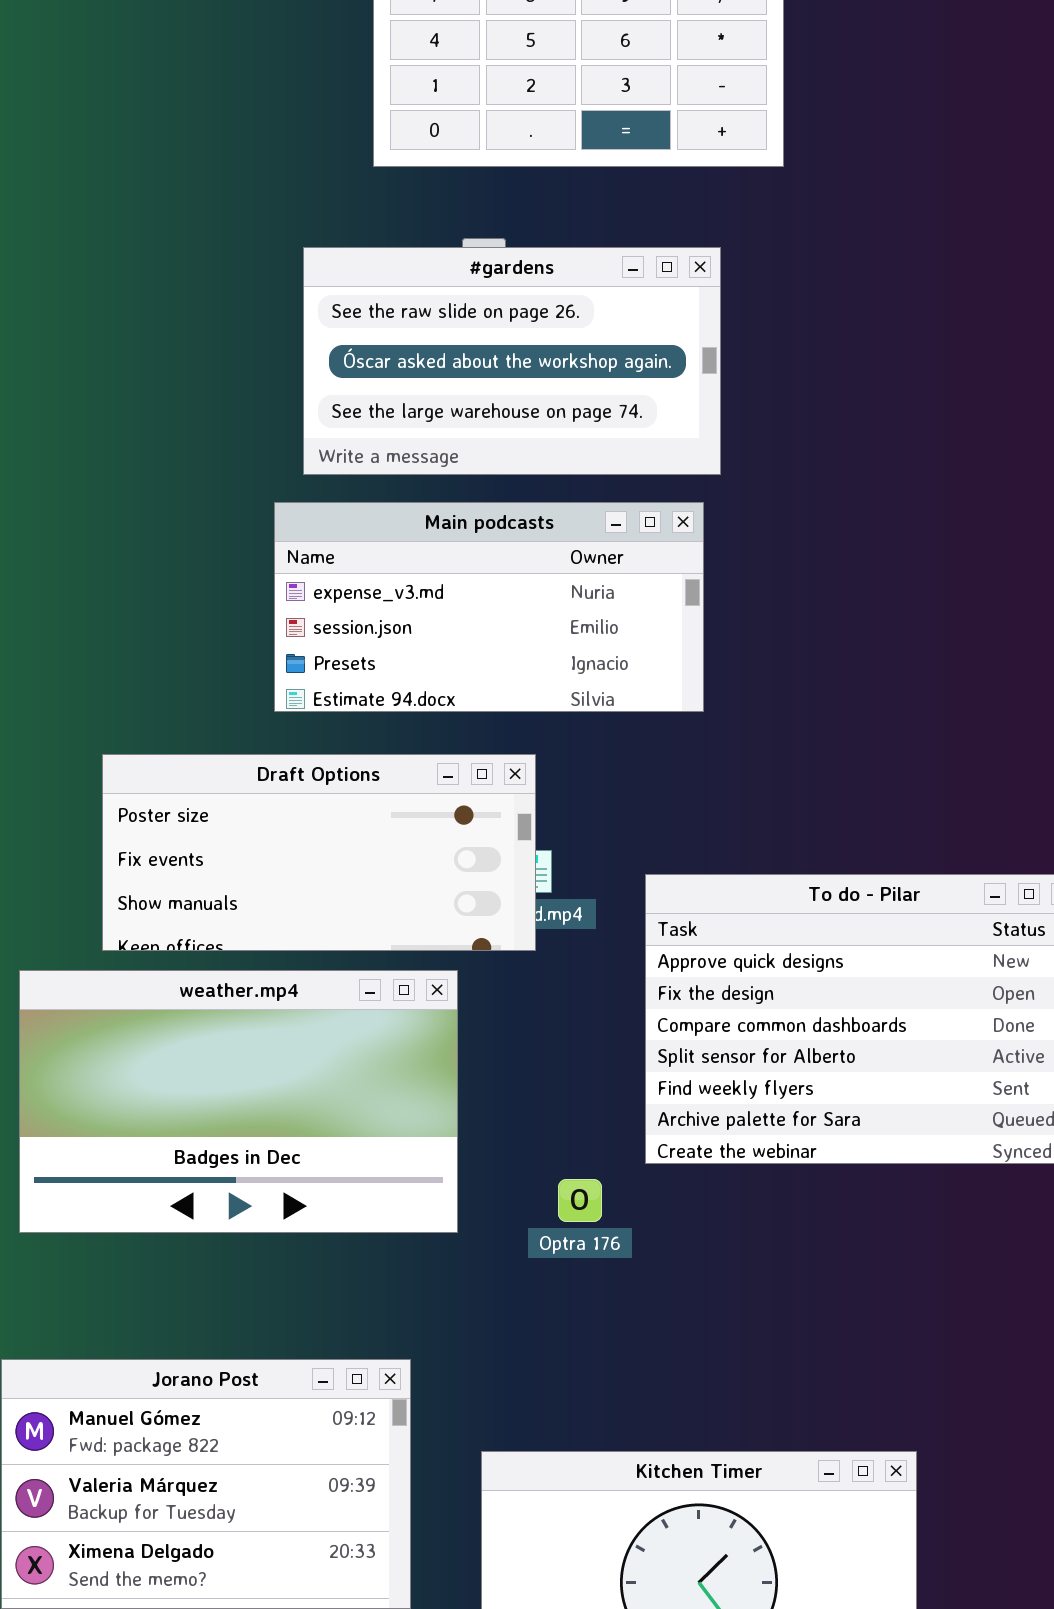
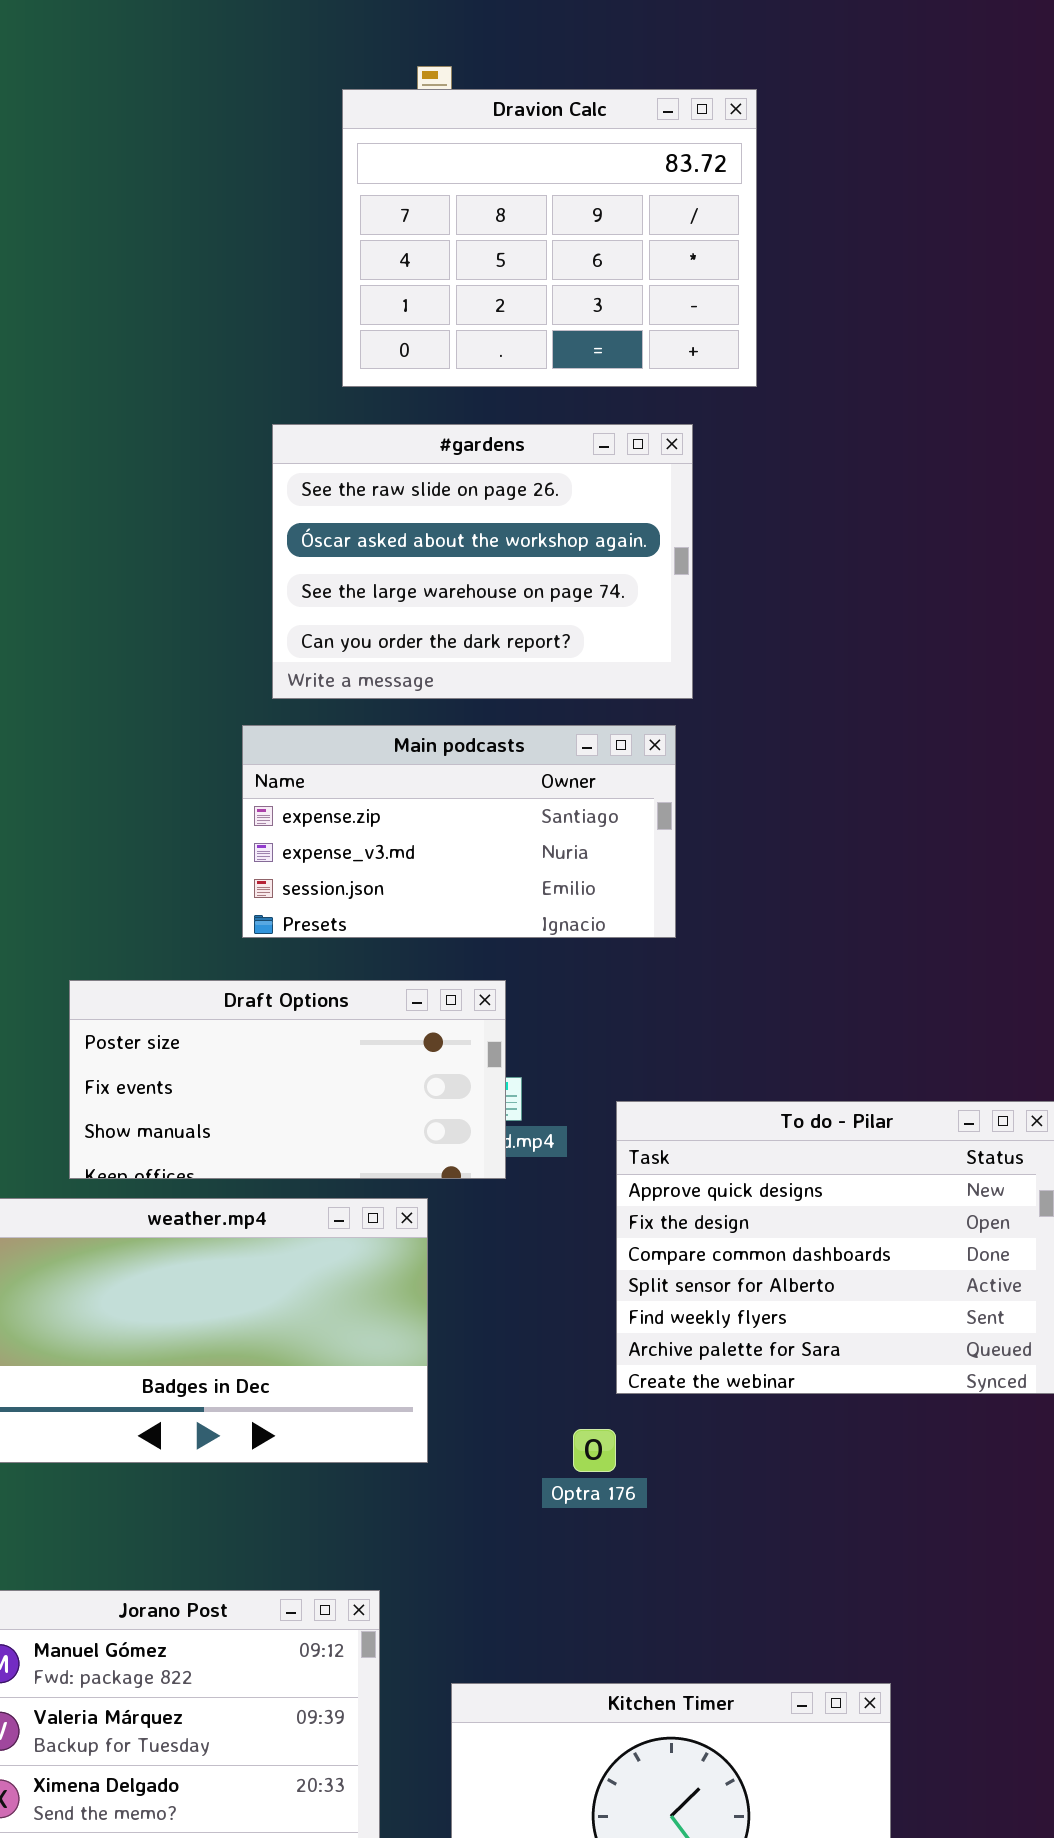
#gardens: [303,247,721,475] -> [272,424,693,699], resized
Main podcasts: [274,502,704,712] -> [242,725,676,938], scrolled up 1 row
Optra 176: [558,1179,602,1222] -> [573,1429,616,1472], moved

